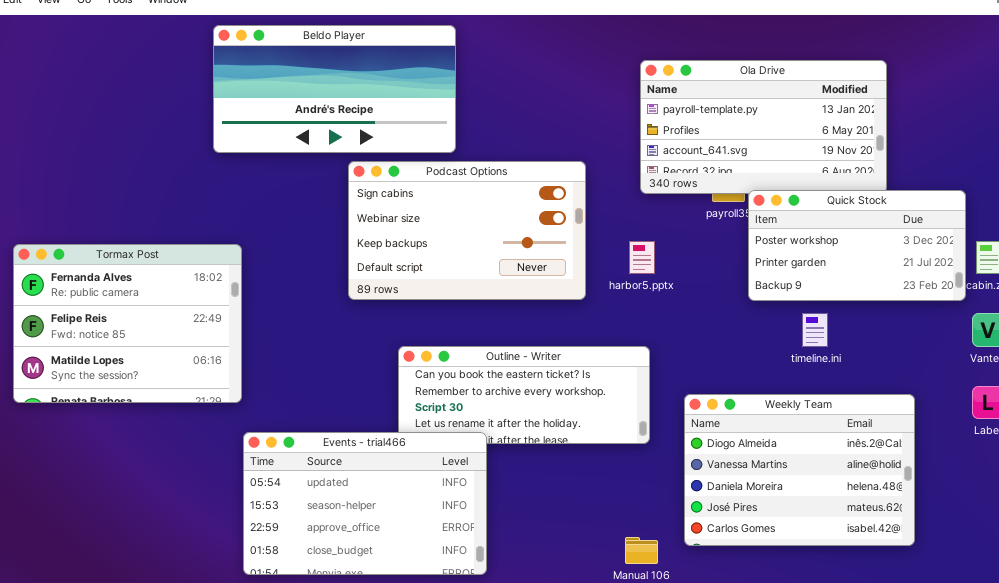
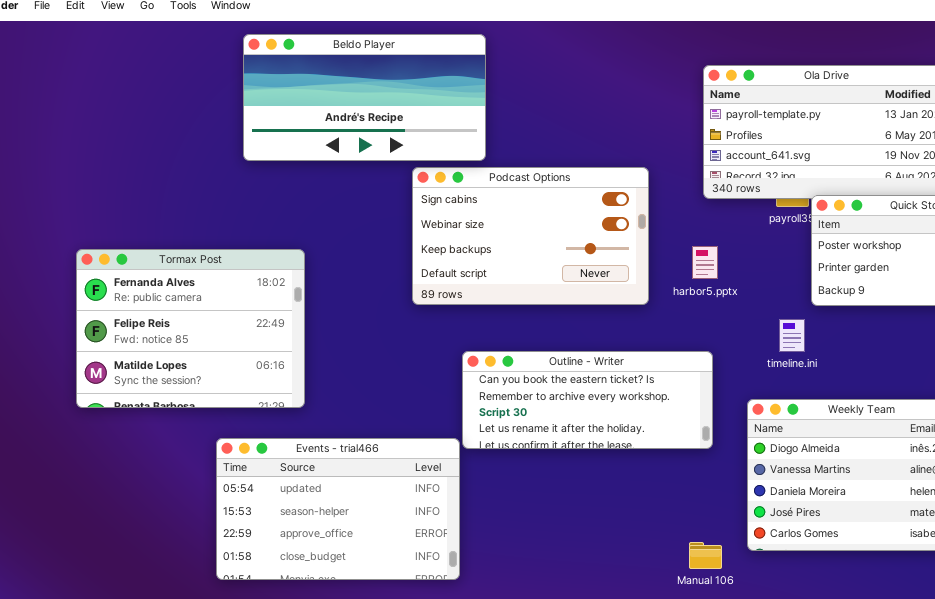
Beldo Player: [213,25,456,153] -> [243,34,486,161], moved
timeline.ini: [802,313,828,347] -> [779,319,805,352], moved
Events - trial466: [243,432,487,575] -> [216,438,460,580], moved

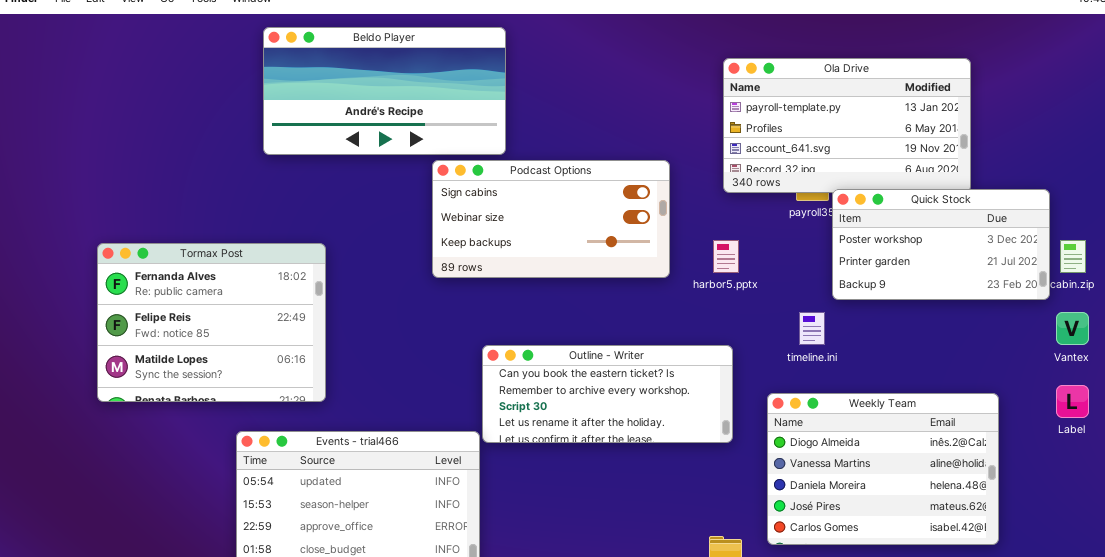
Podcast Options: [412,167,649,305] -> [432,160,670,278], resized

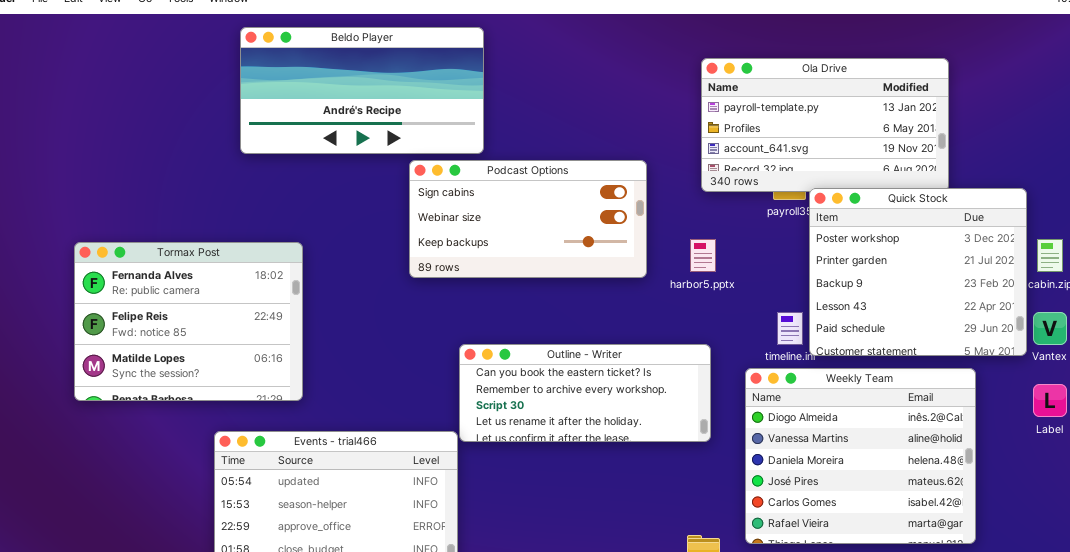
Quick Stock: [832,189,1050,300] -> [809,188,1027,356], resized
Weekly Team: [767,393,999,545] -> [745,368,976,544], resized

